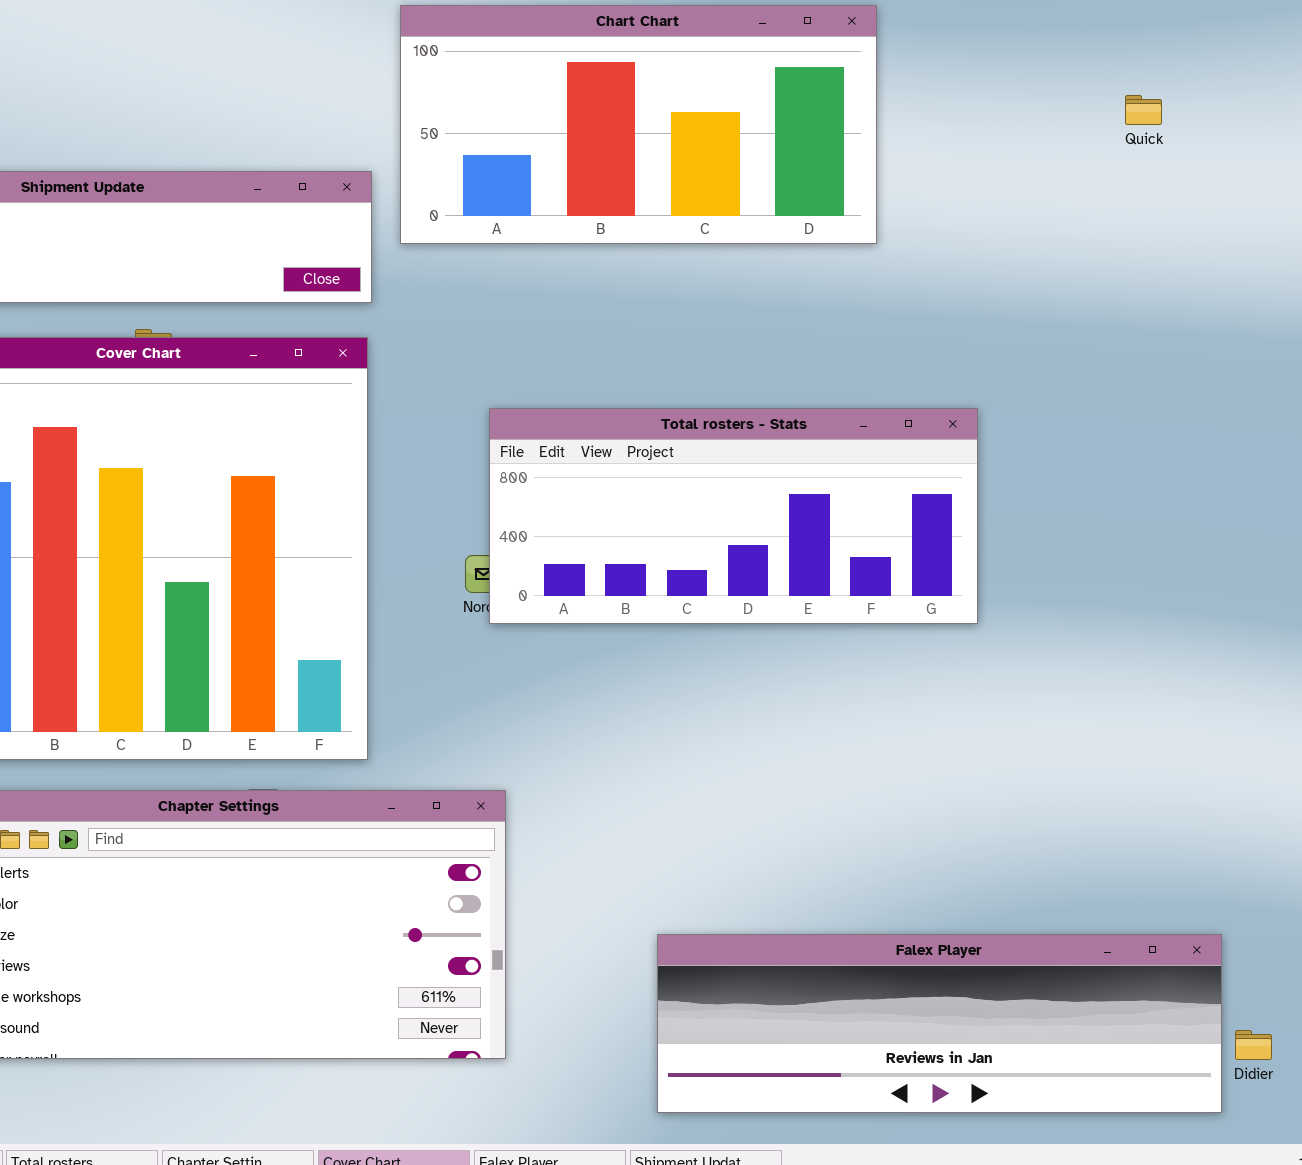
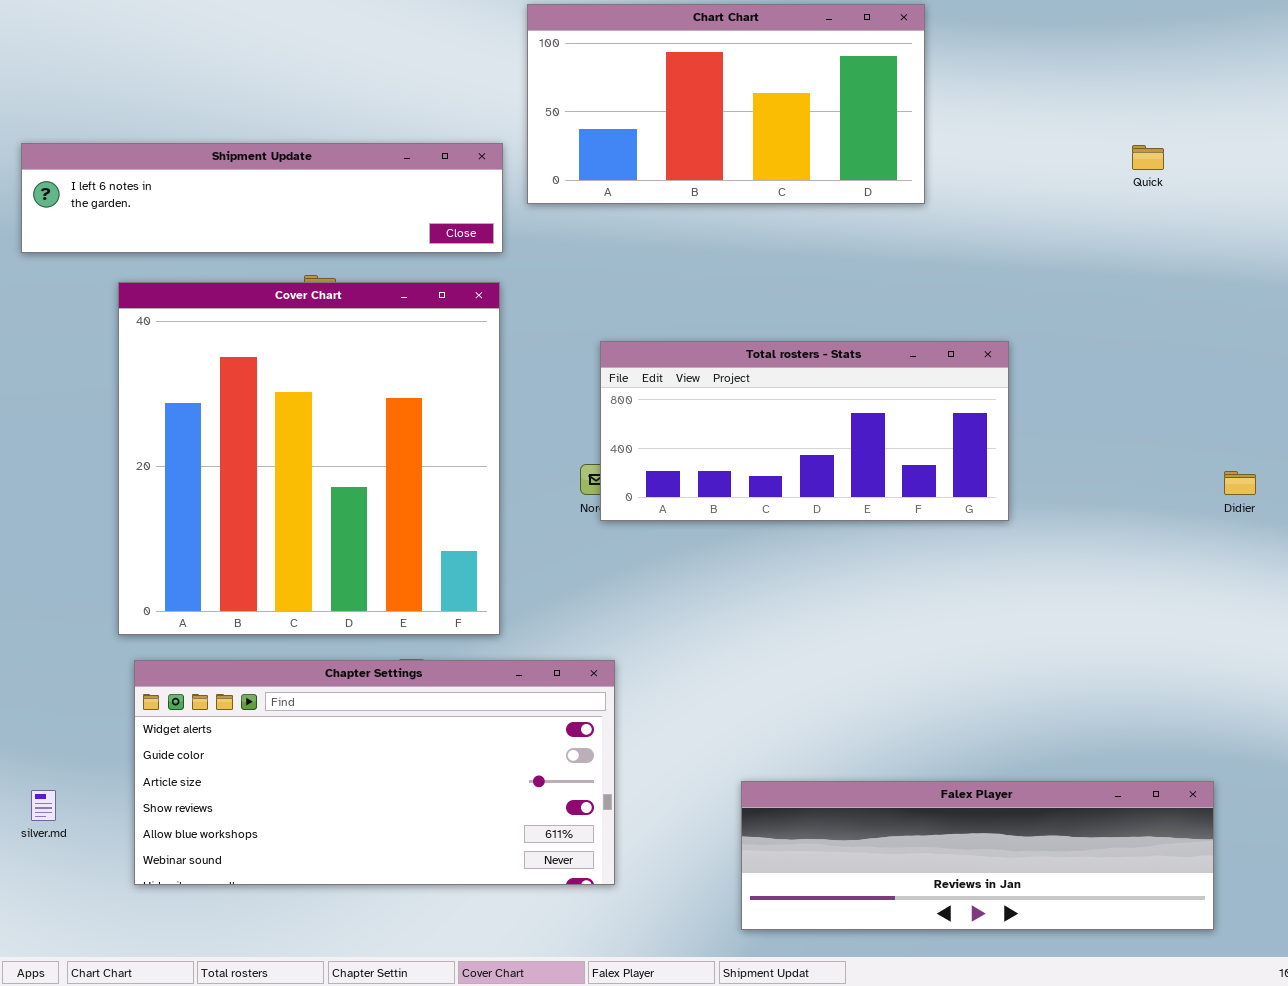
Quick: [1125,95,1162,125] -> [1132,145,1164,170], moved
Didier: [1235,1030,1272,1060] -> [1224,471,1256,495], moved

